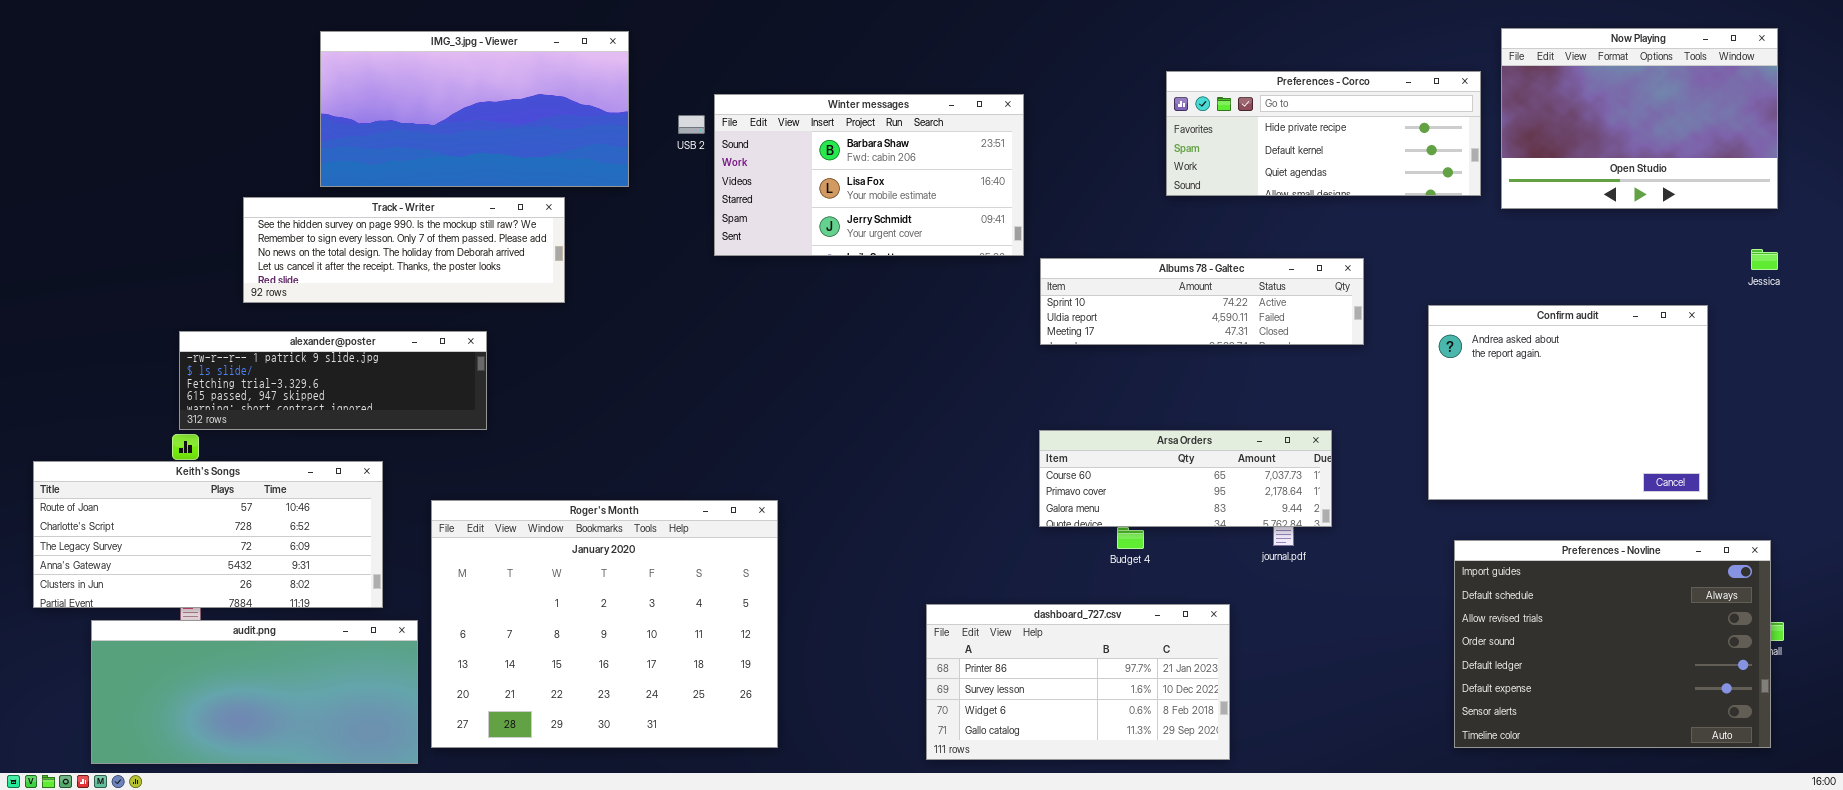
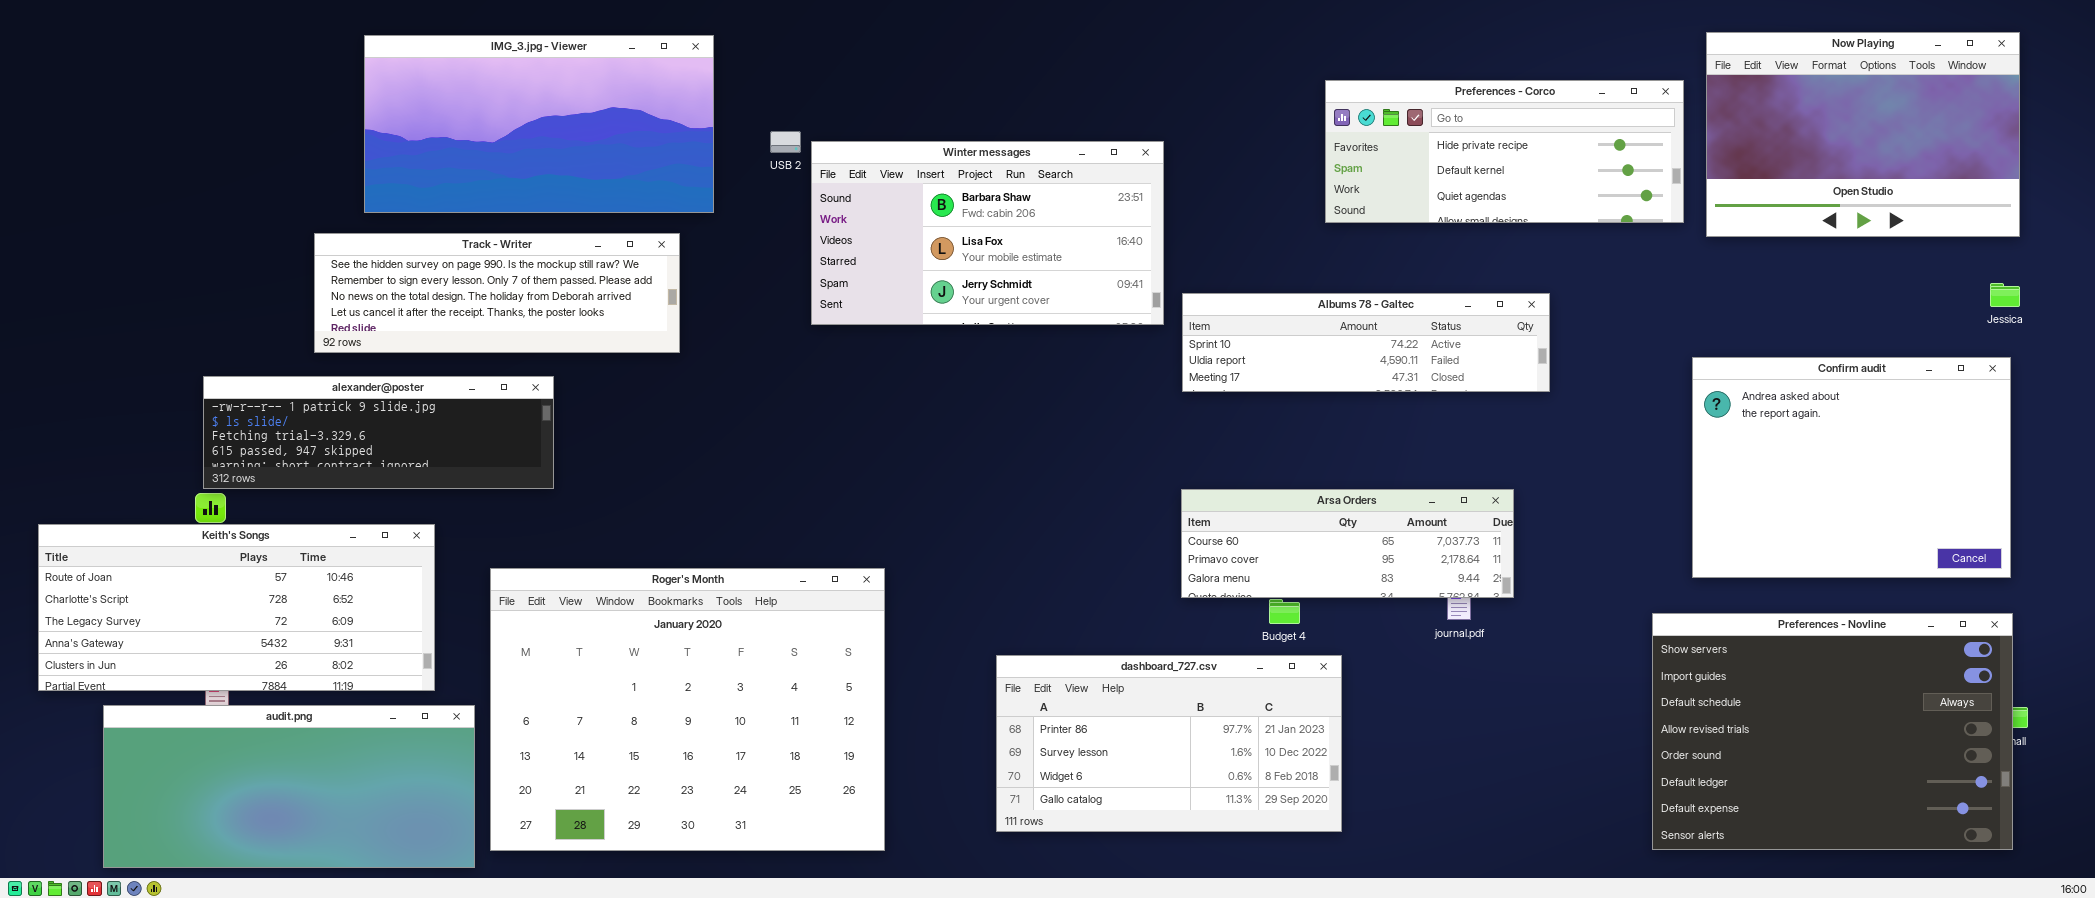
Winter messages: [714,94,1024,256] -> [811,141,1164,325], moved
Track - Writer: [243,197,565,303] -> [314,233,680,353], moved
Confirm audit: [1428,305,1708,500] -> [1692,357,2011,578], moved
Preferences - Novline: [1454,540,1771,748] -> [1652,613,2013,850], scrolled up 1 row
dashboard_727.csv: [926,604,1230,760] -> [996,655,1342,832], moved

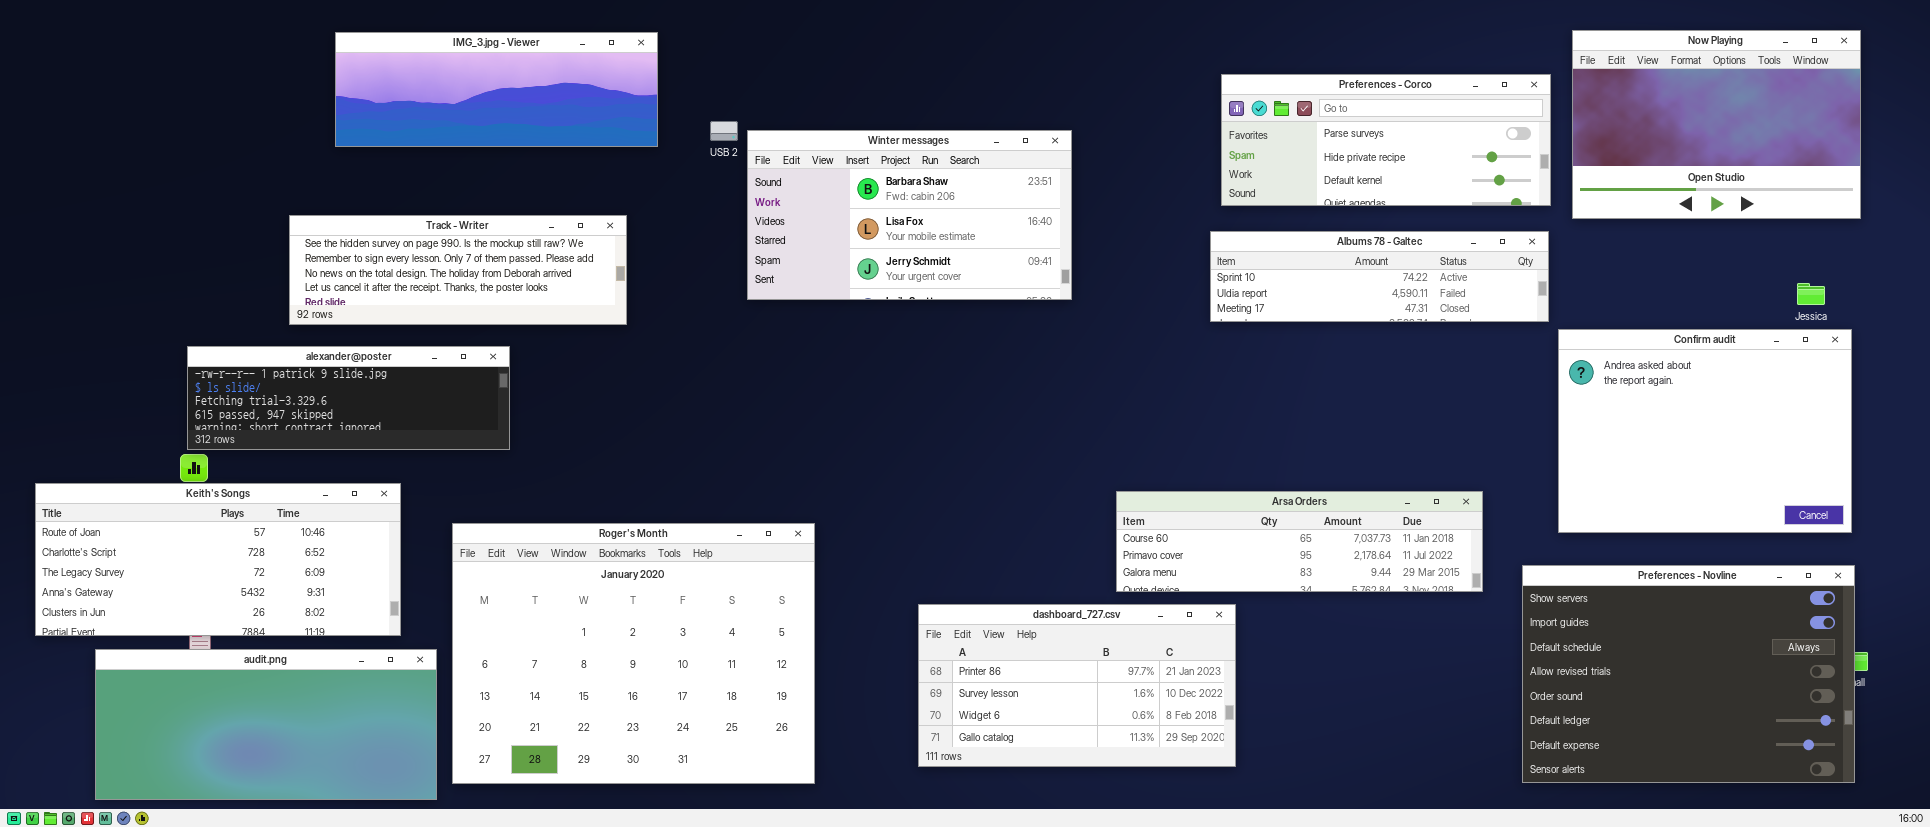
IMG_3.jpg - Viewer: [364,35,714,213] -> [335,32,658,147], resized
Preferences - Corco: [1325,80,1684,223] -> [1221,74,1551,206], scrolled up 1 row
Jessica: [1990,283,2020,307] -> [1797,283,1825,305], moved
Albums 78 - Galtec: [1182,293,1550,392] -> [1210,231,1549,322], moved
Arsa Orders: [1181,489,1514,598] -> [1116,491,1483,592], moved, resized

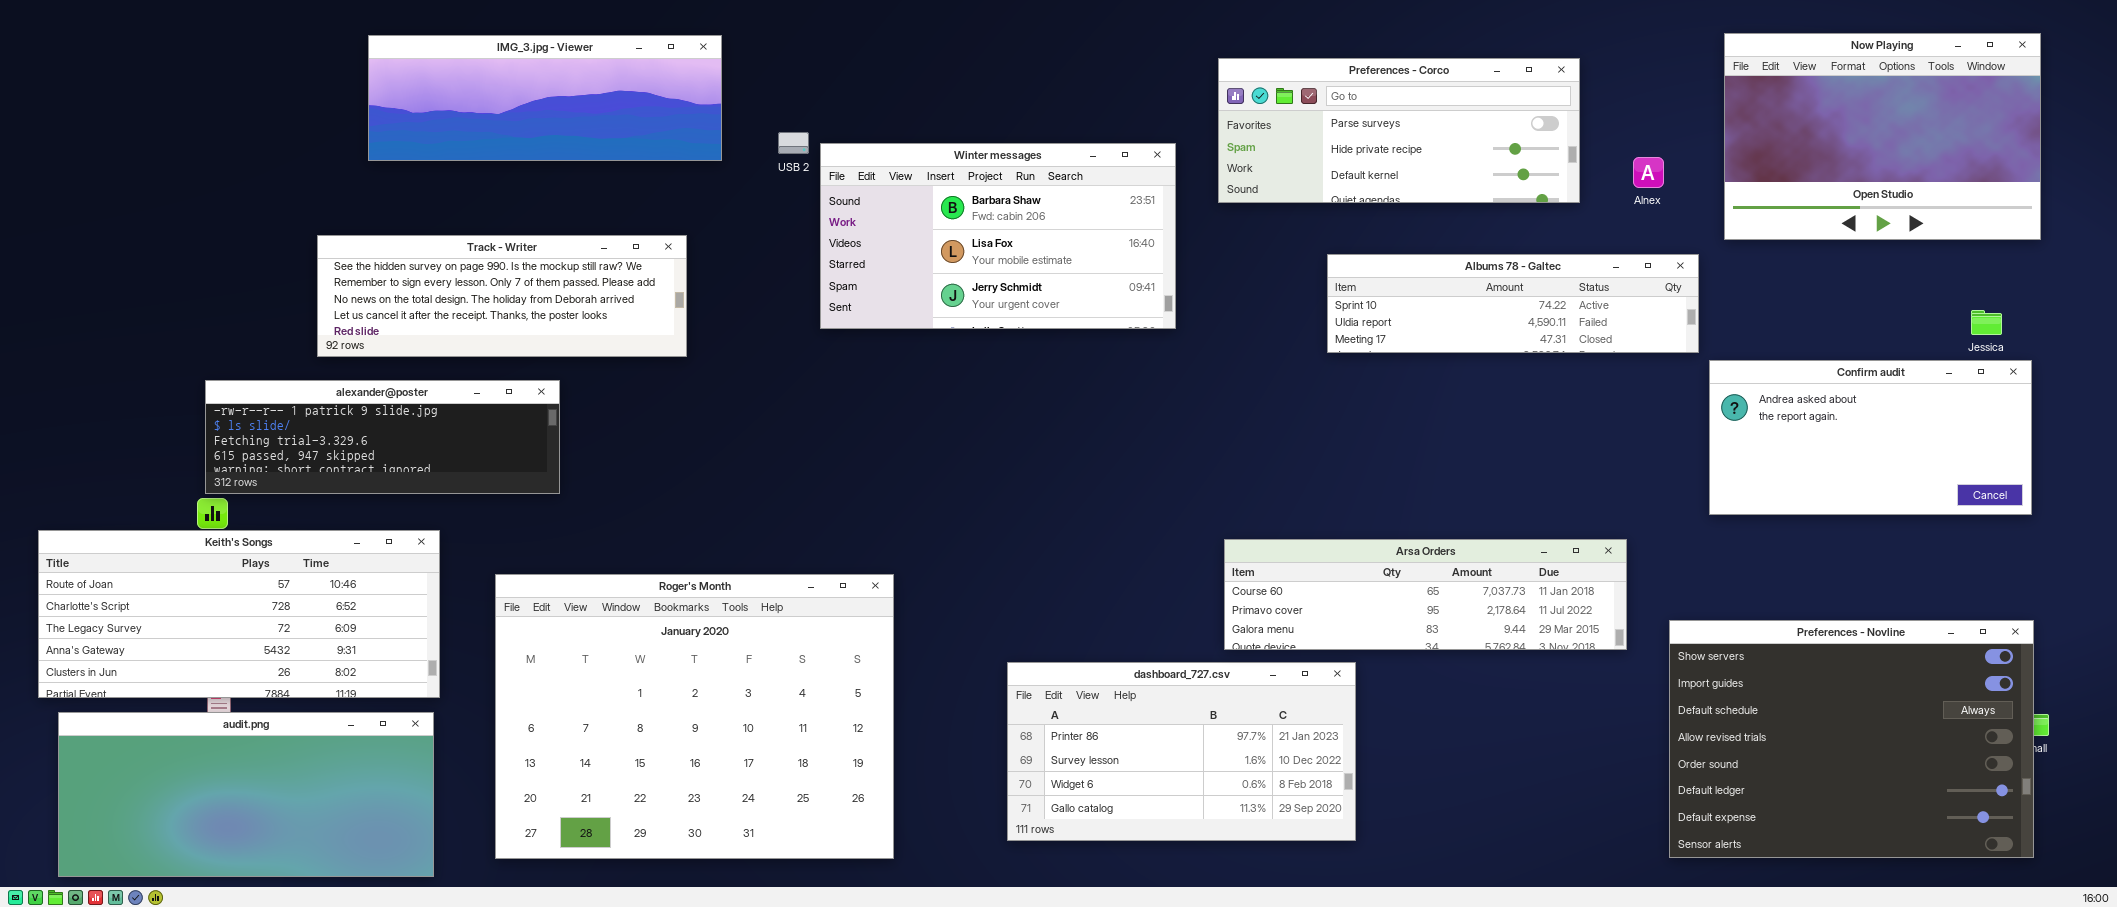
Preferences - Corco: [1221,74,1551,206] -> [1218,58,1580,203], moved
Confirm audit: [1558,329,1852,533] -> [1709,360,2032,515], resized
audit.png: [95,649,437,800] -> [58,712,434,877], moved

